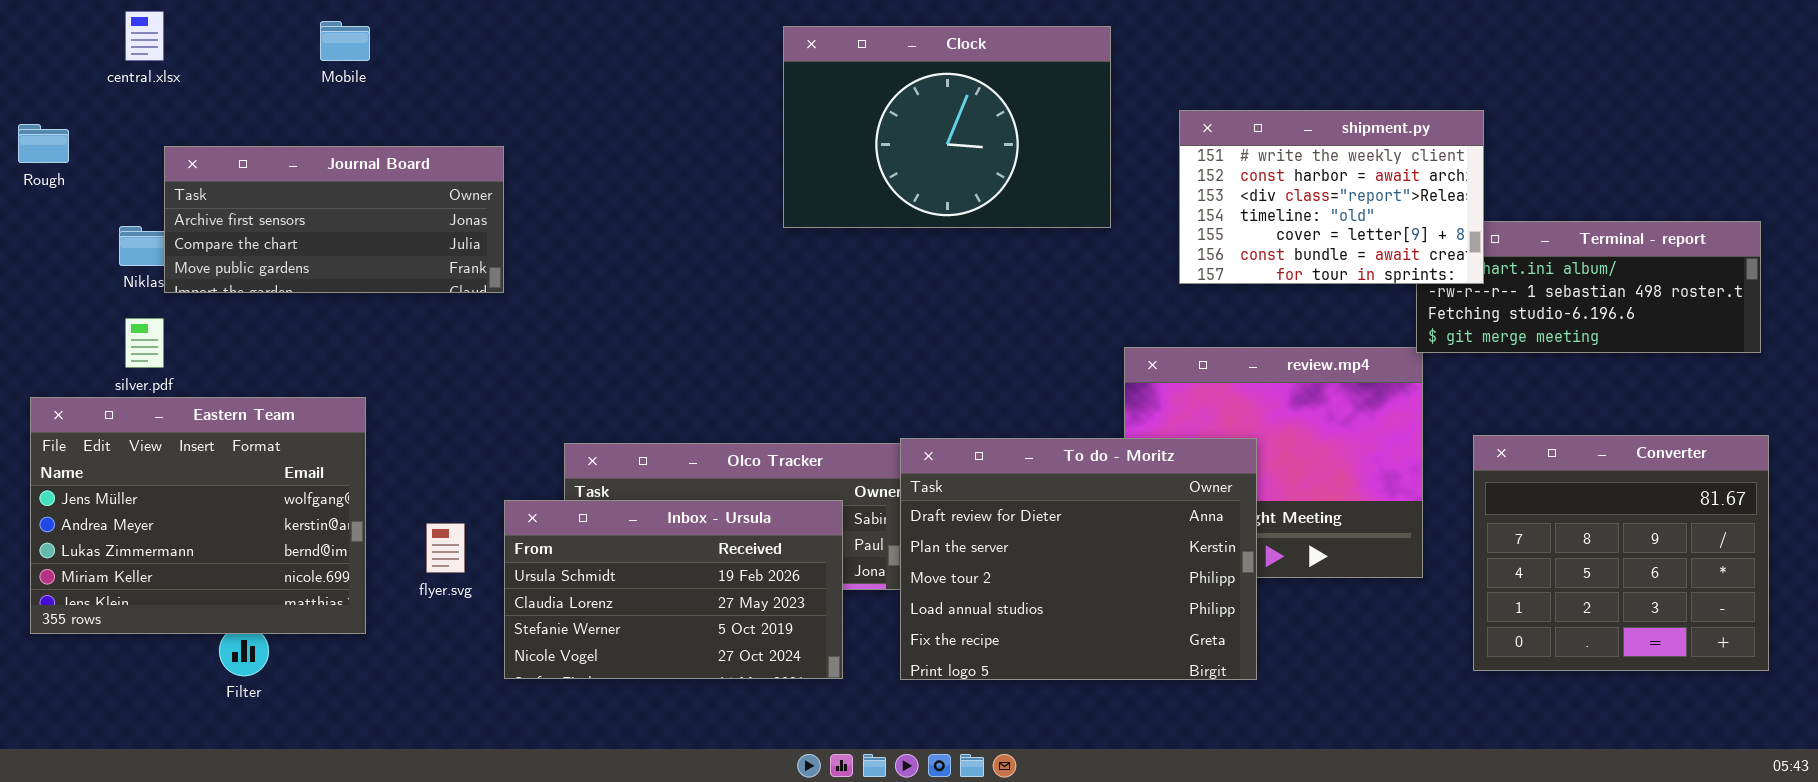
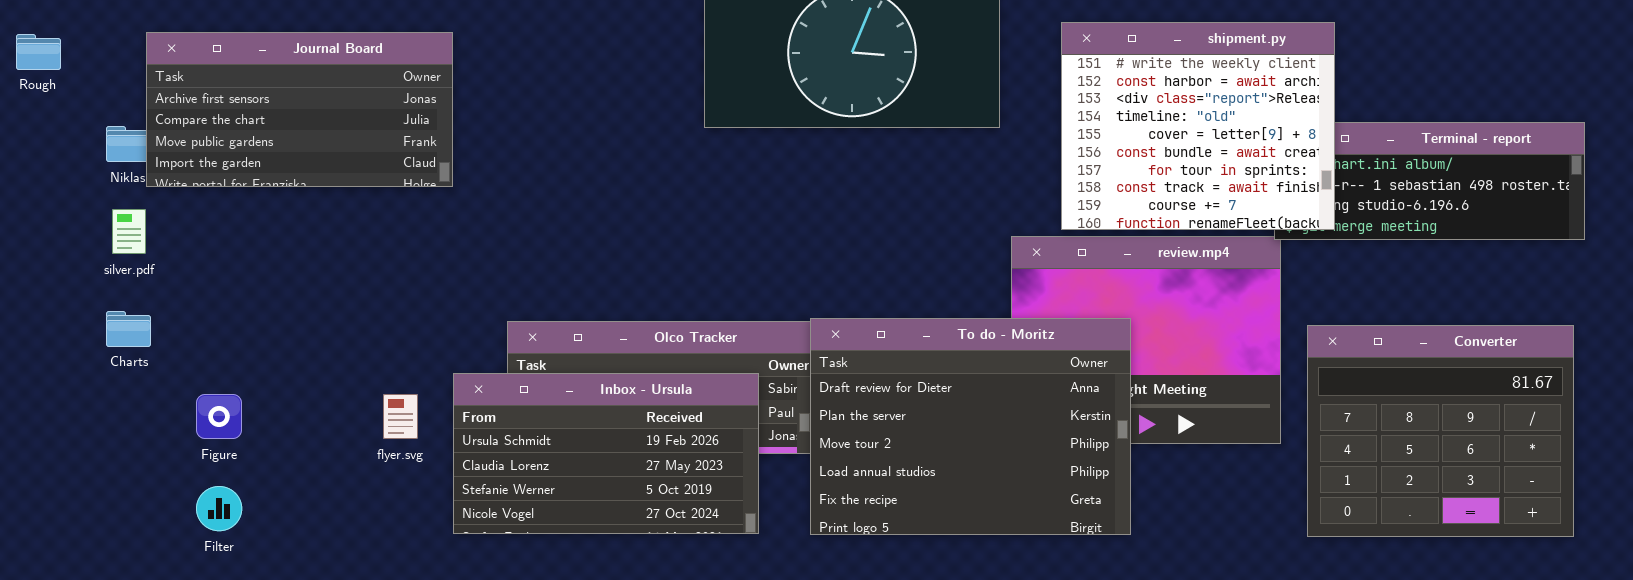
shipment.py: [1179,110,1484,284] -> [1061,22,1335,230], resized
Journal Board: [164,146,504,293] -> [146,32,453,187], resized
Eastern Team: [30,397,366,634] -> none, closed
Converter: [1473,435,1769,671] -> [1307,325,1574,537], moved

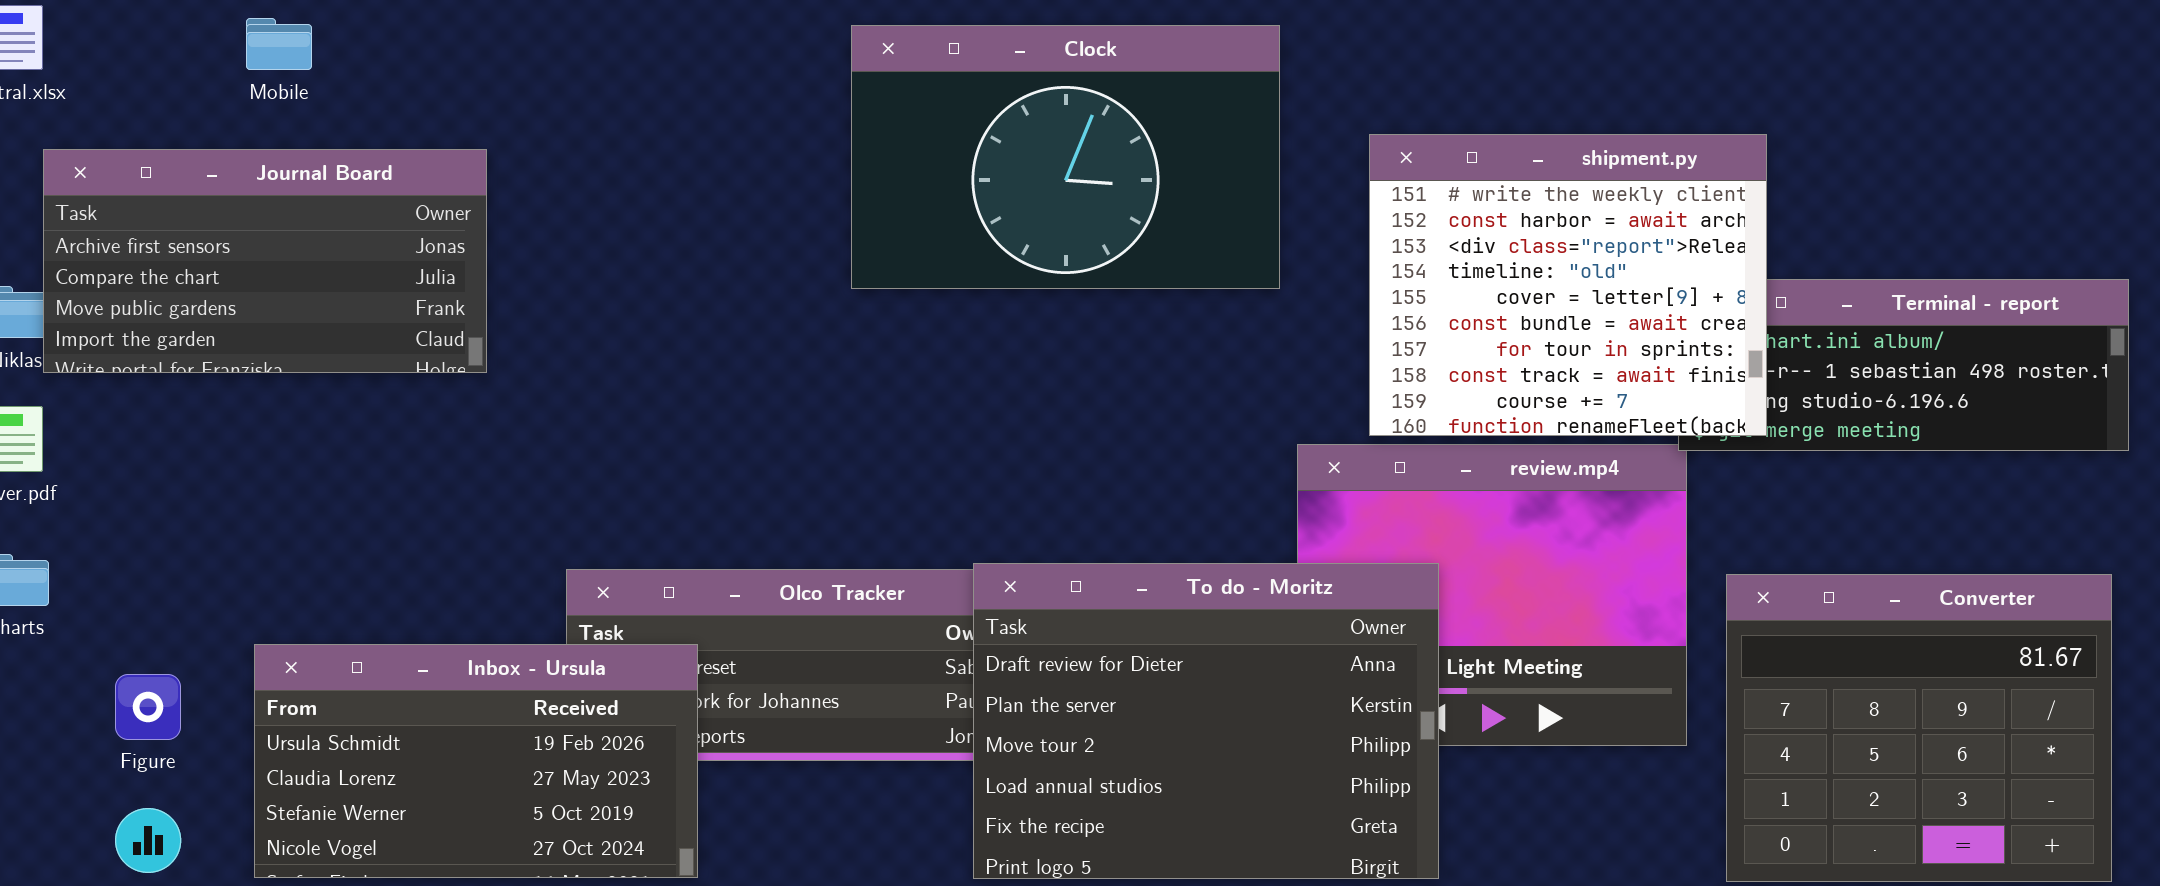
To do - Moritz: [810,318,1131,535] -> [973,563,1439,879], moved
Inbox - Ursula: [453,373,759,534] -> [254,644,698,878], moved

